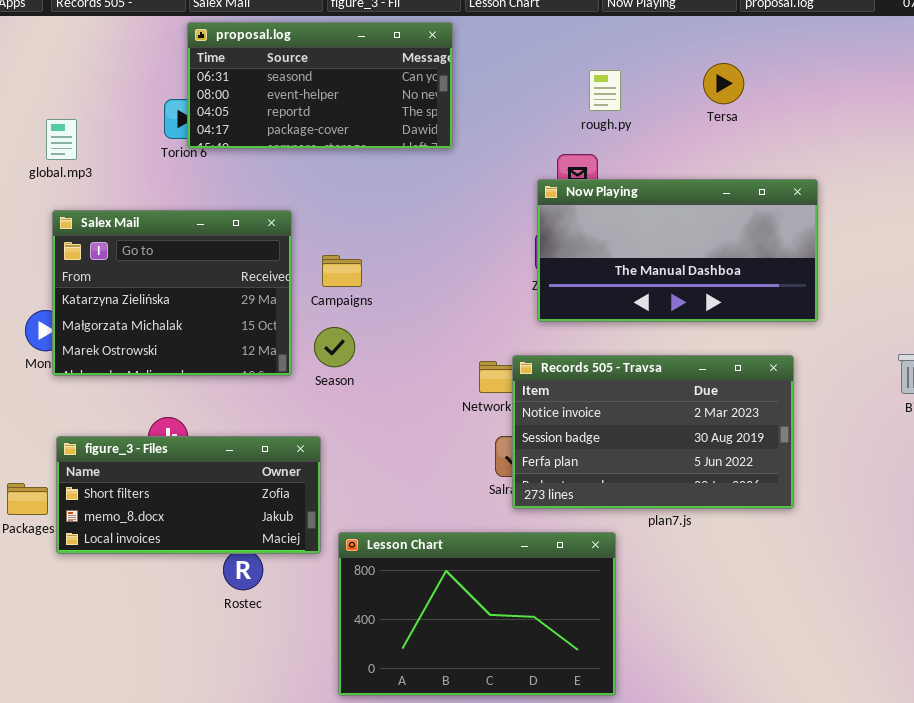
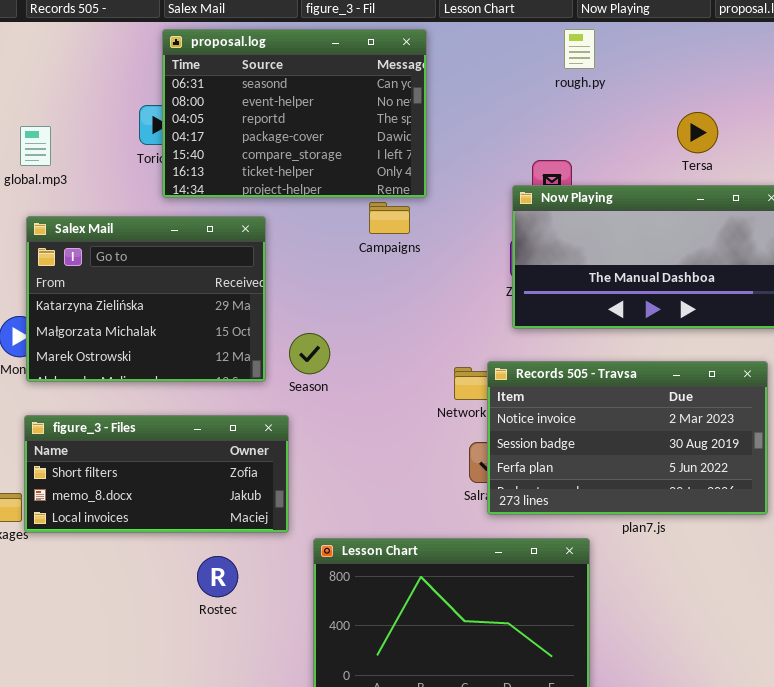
proposal.log: [187,22,453,149] -> [162,29,427,198], resized
Tersa: [703,63,744,104] -> [677,112,718,153], moved
rough.py: [589,70,621,111] -> [564,29,595,69], moved
Campaigns: [322,255,362,287] -> [369,202,410,234], moved
figure_3 - Files: [56,436,321,554] -> [24,415,289,533], moved

